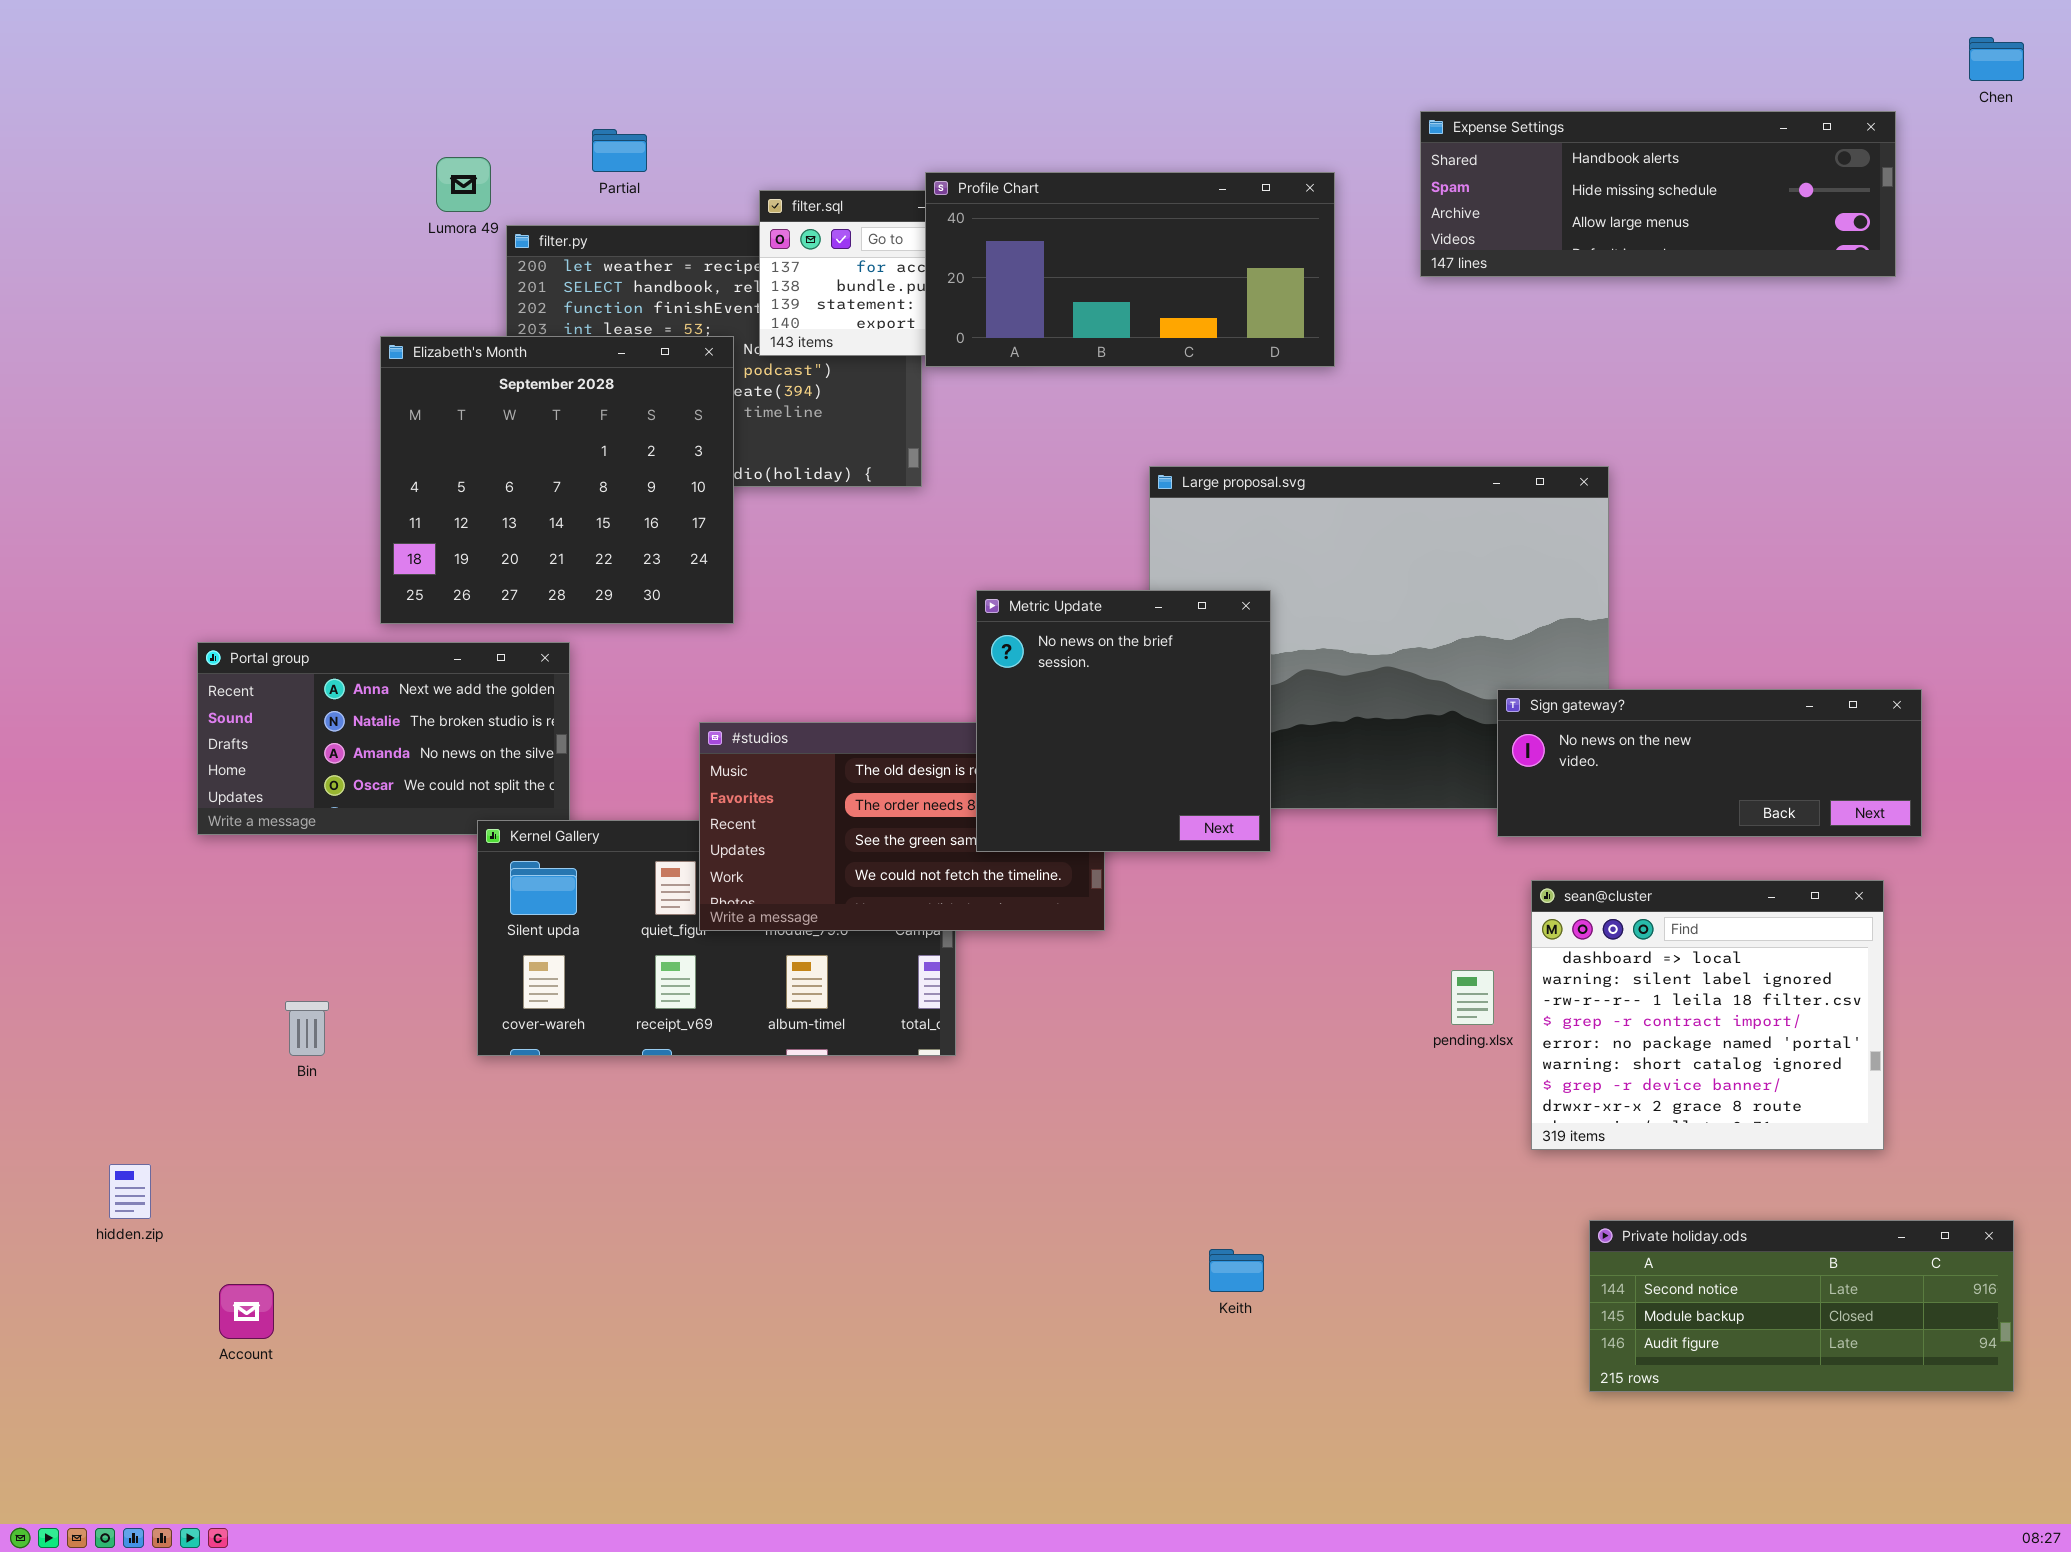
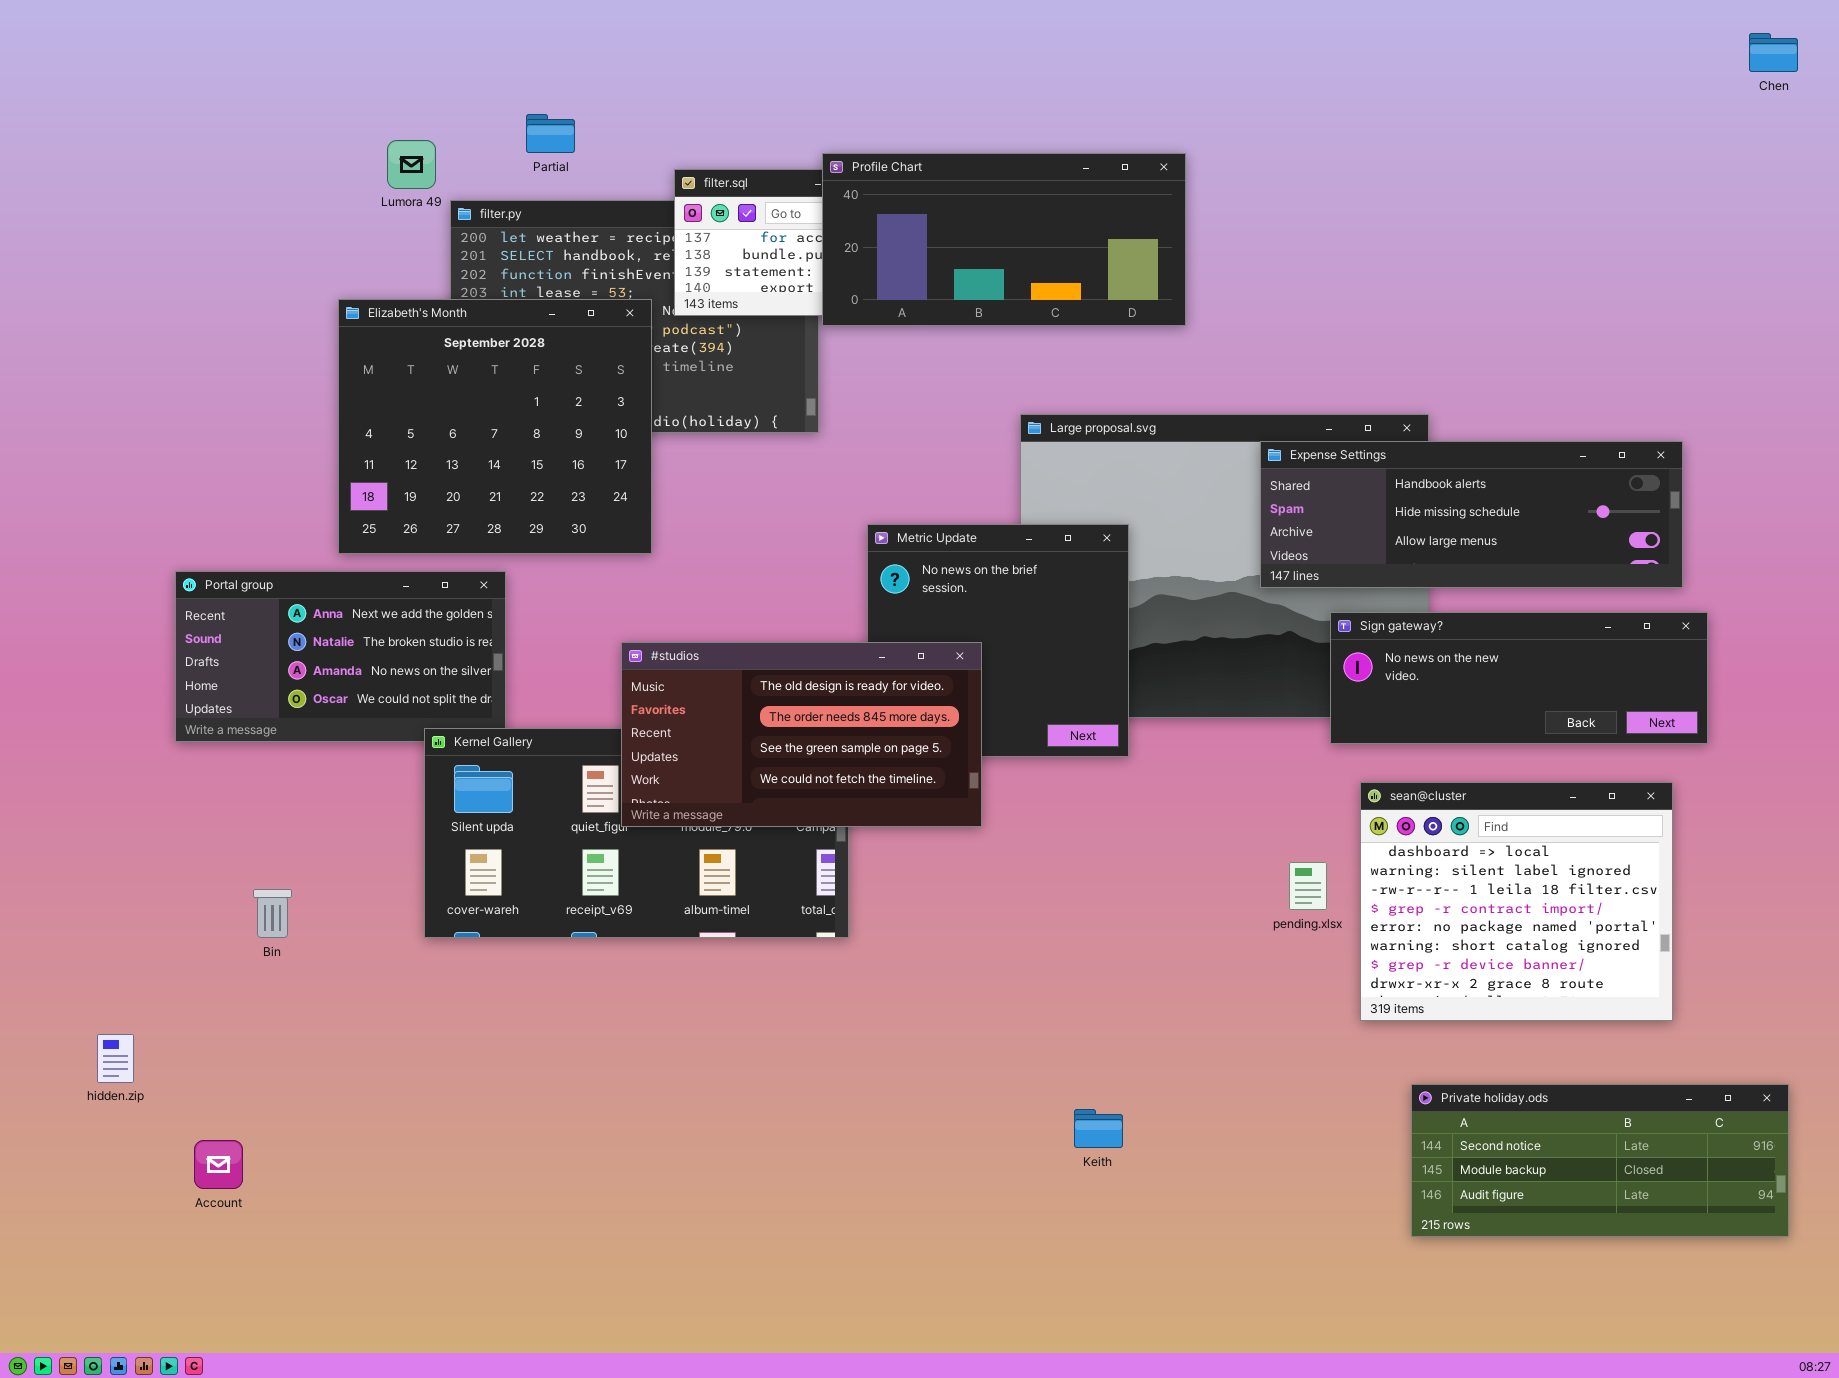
Expense Settings: [1420,111,1896,277] -> [1260,441,1683,588], moved
#studios: [699,722,1105,931] -> [621,642,982,827], raised

